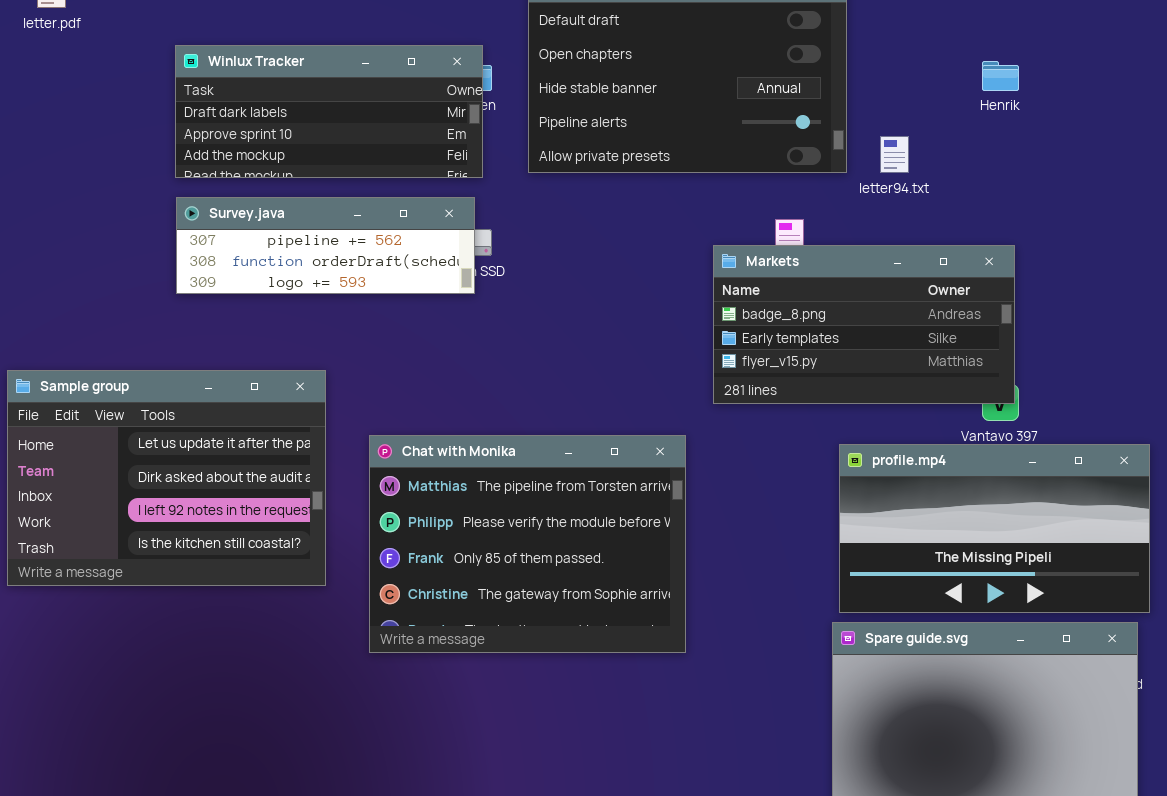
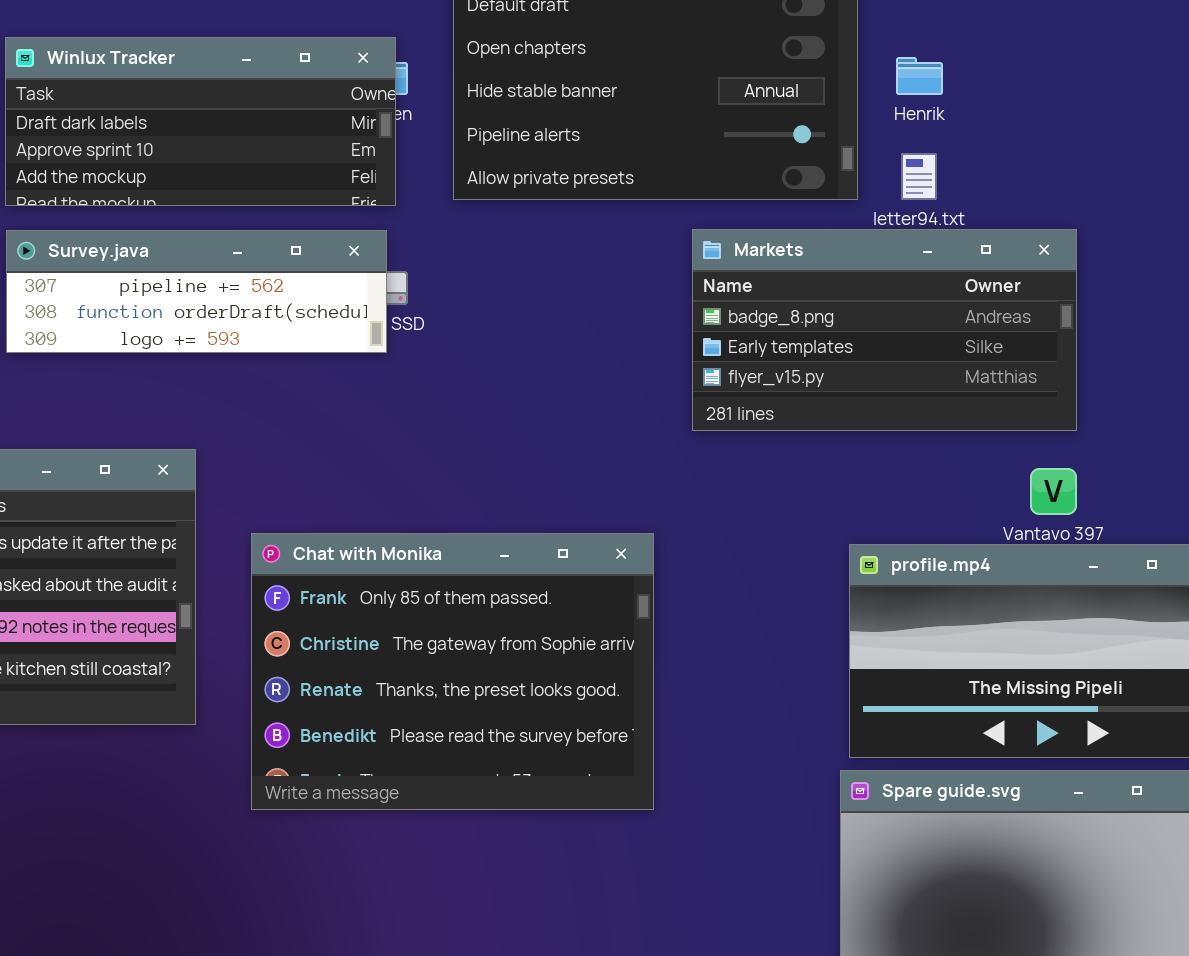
Henrik: [982,61,1019,91] -> [896,57,943,95], moved
Markets: [713,245,1015,404] -> [692,229,1077,431], moved
Chat with Monika: [369,435,686,653] -> [251,533,654,810], scrolled down 2 rows

